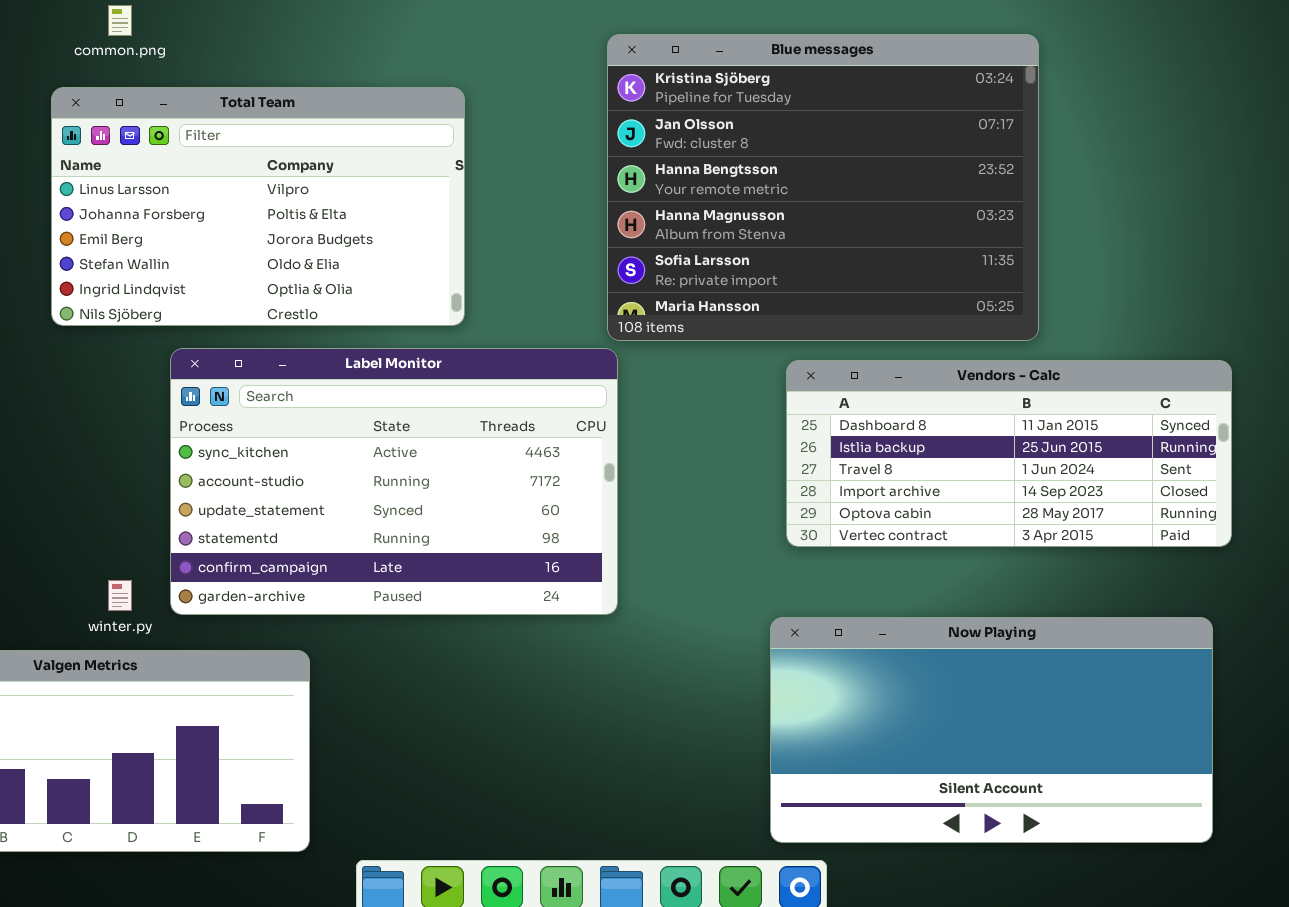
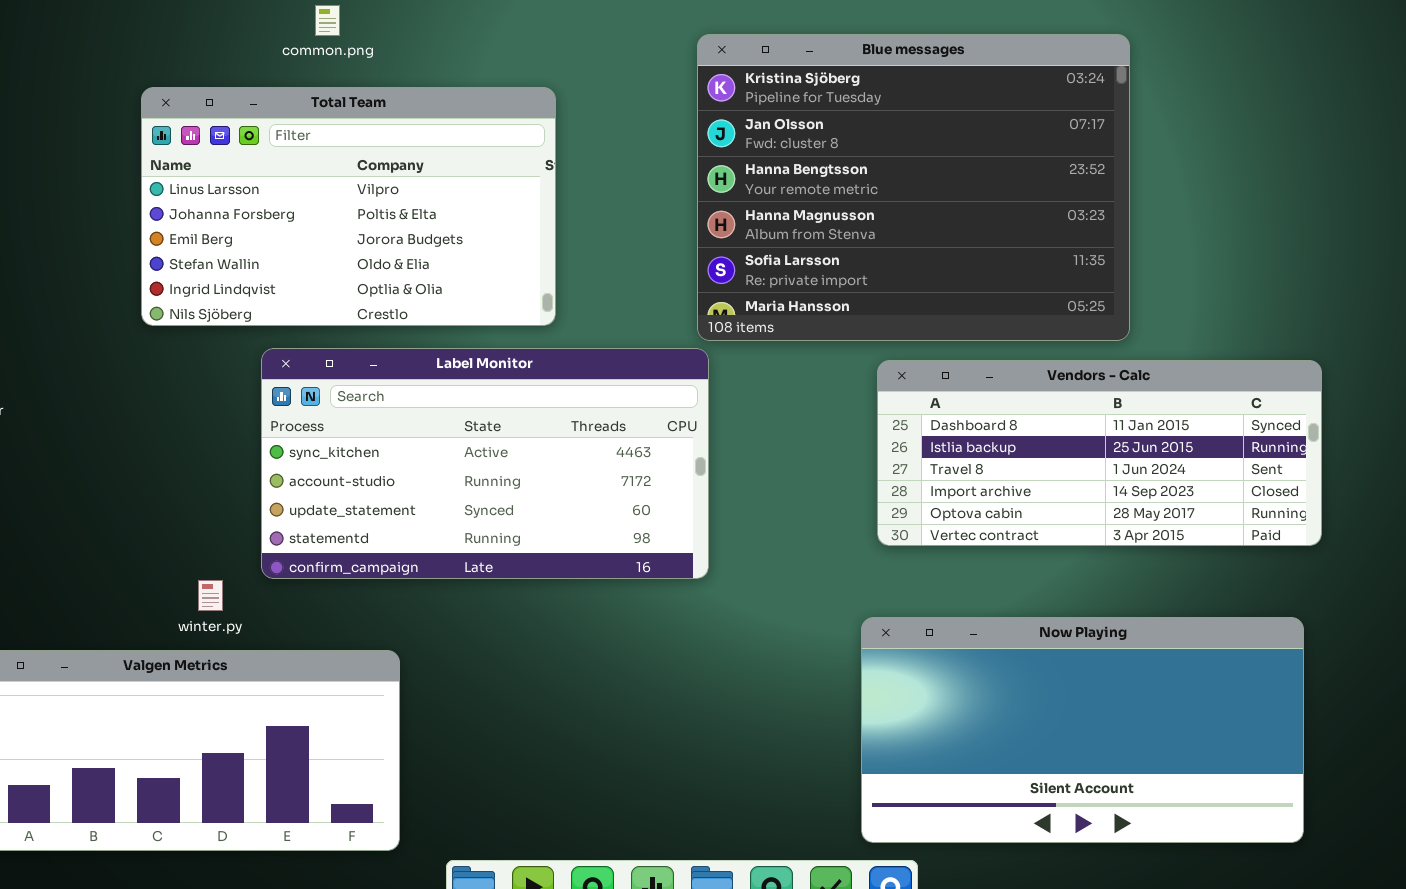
common.png: [108,5,132,36] -> [315,5,340,36], moved
Label Monitor: [170,348,618,615] -> [261,348,709,579], resized

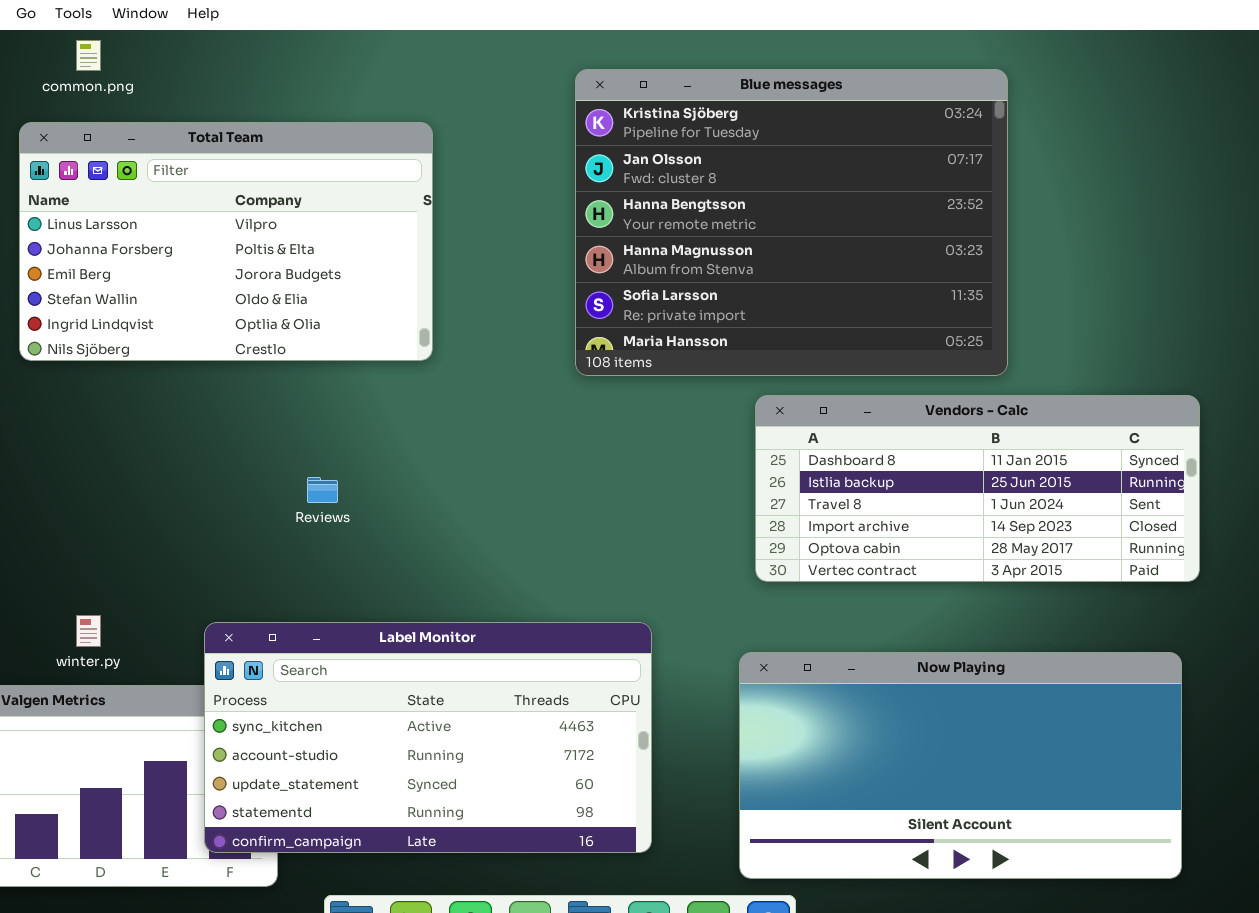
common.png: [315,5,340,36] -> [76,40,101,71], moved
Label Monitor: [261,348,709,579] -> [204,622,652,853], moved

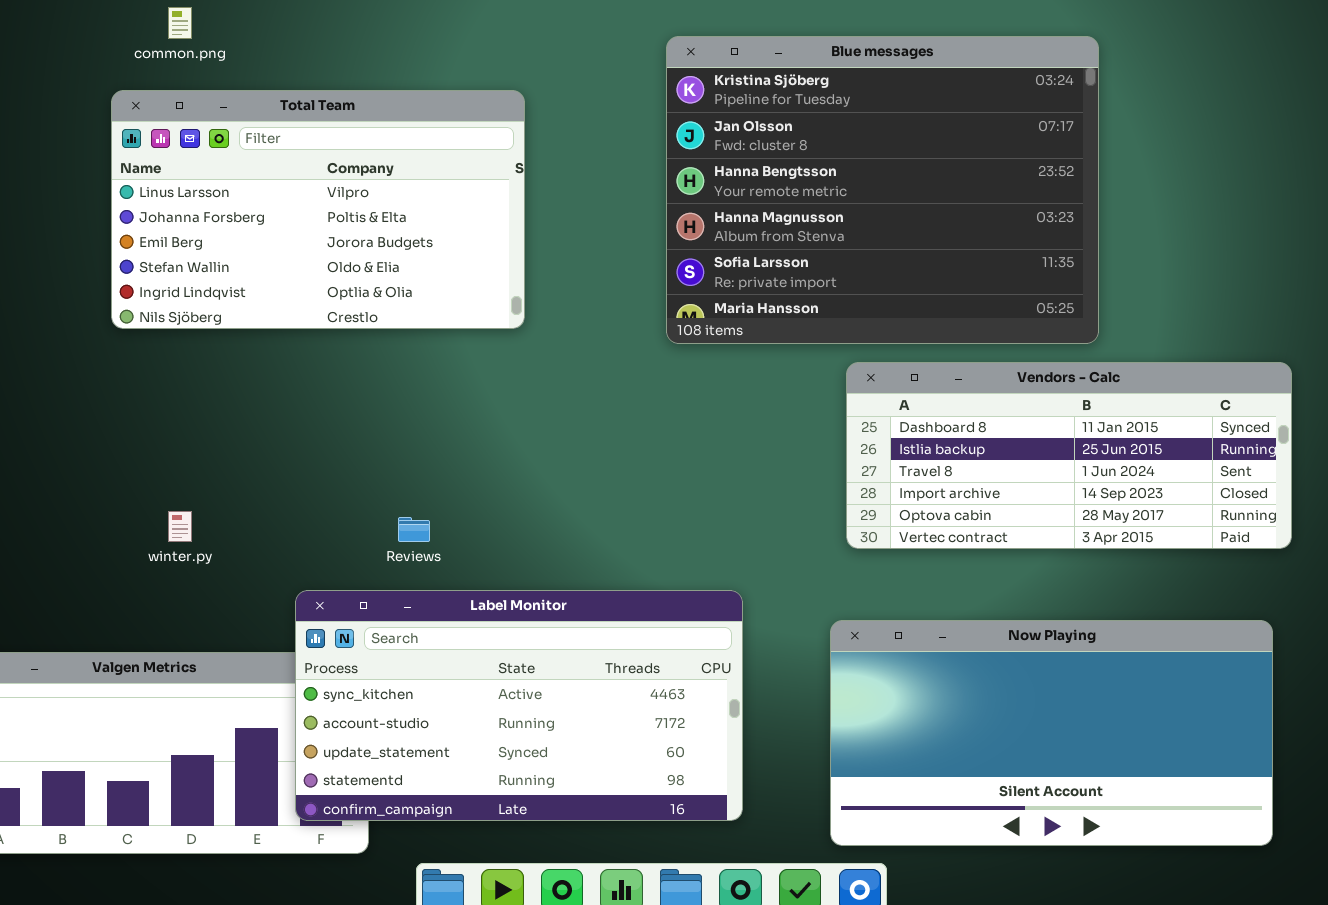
Reviews: [307,477,338,503] -> [398,517,430,542], moved
winter.py: [76,615,101,647] -> [168,511,192,542], moved

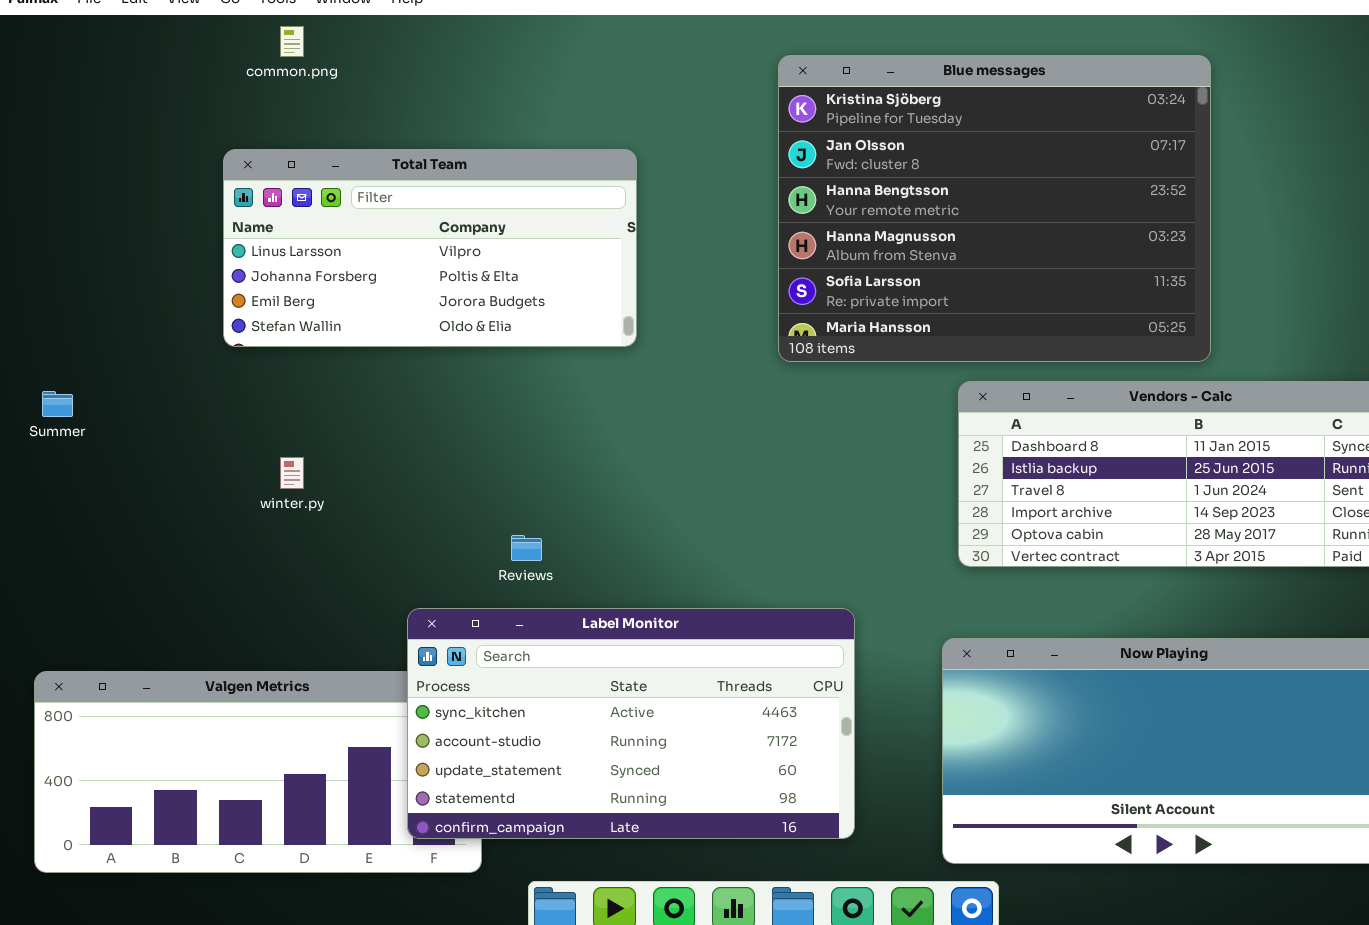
Total Team: [111,90,525,329] -> [223,149,637,347], resized
winter.py: [168,511,192,542] -> [280,457,304,489], moved

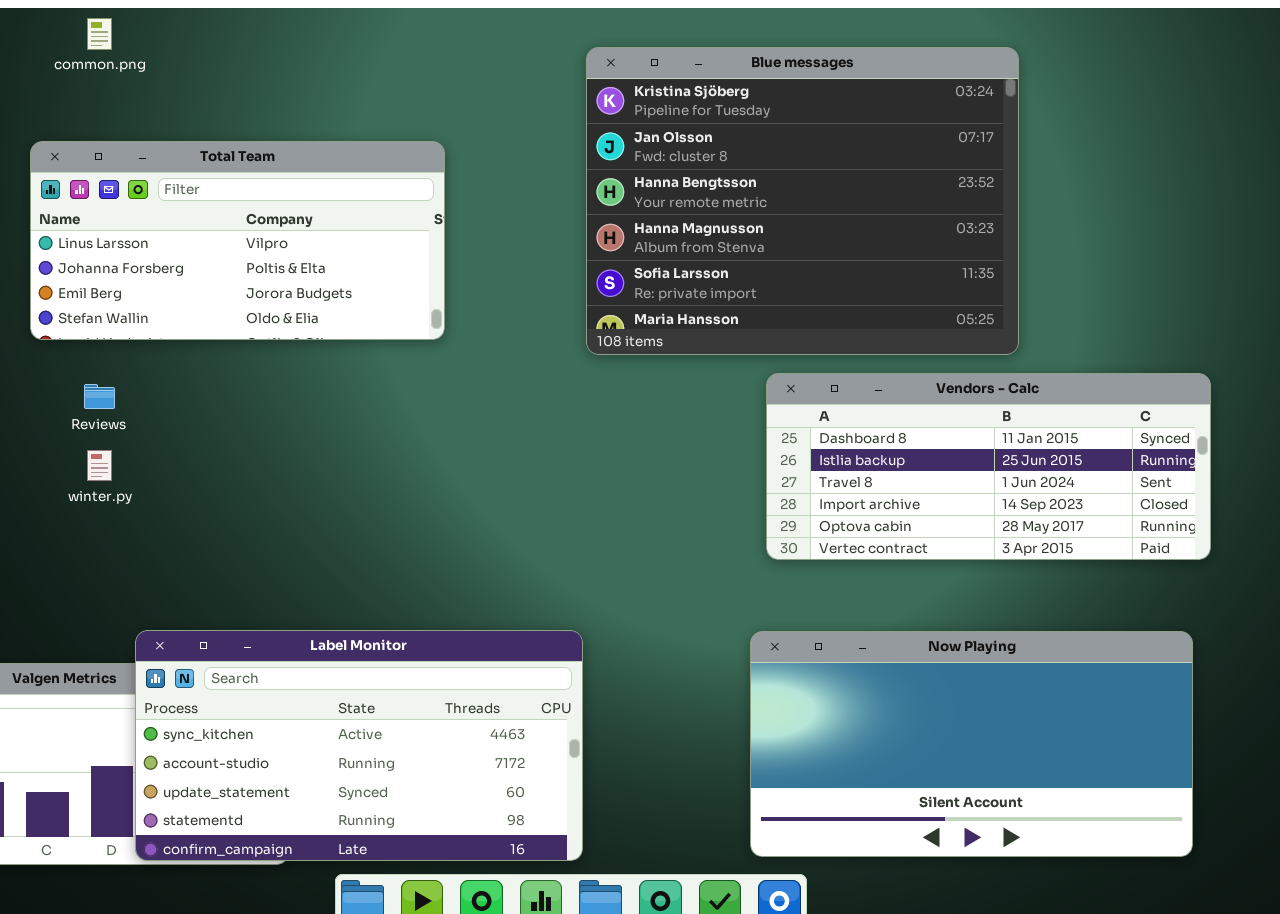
Reviews: [511,535,542,561] -> [84,384,115,409], moved
Label Monitor: [407,608,855,839] -> [135,630,583,861], moved

